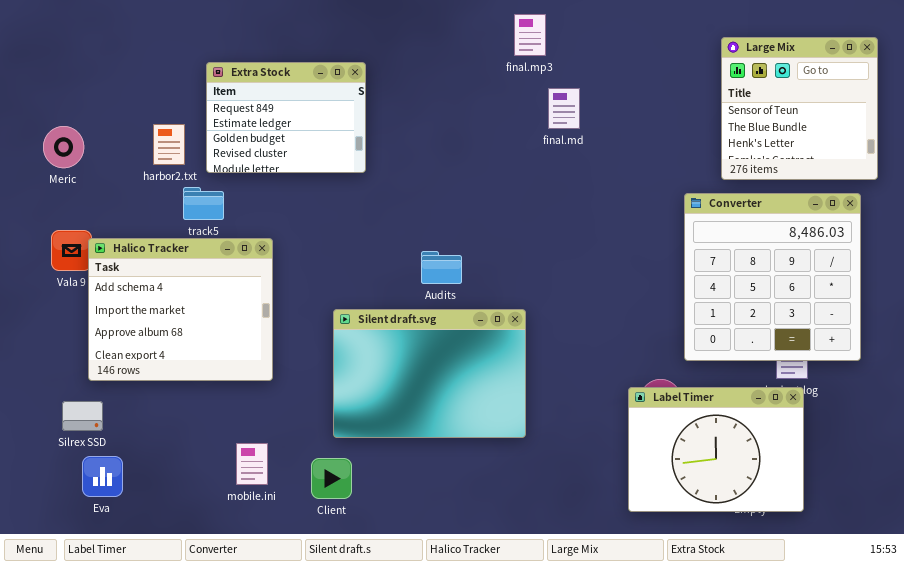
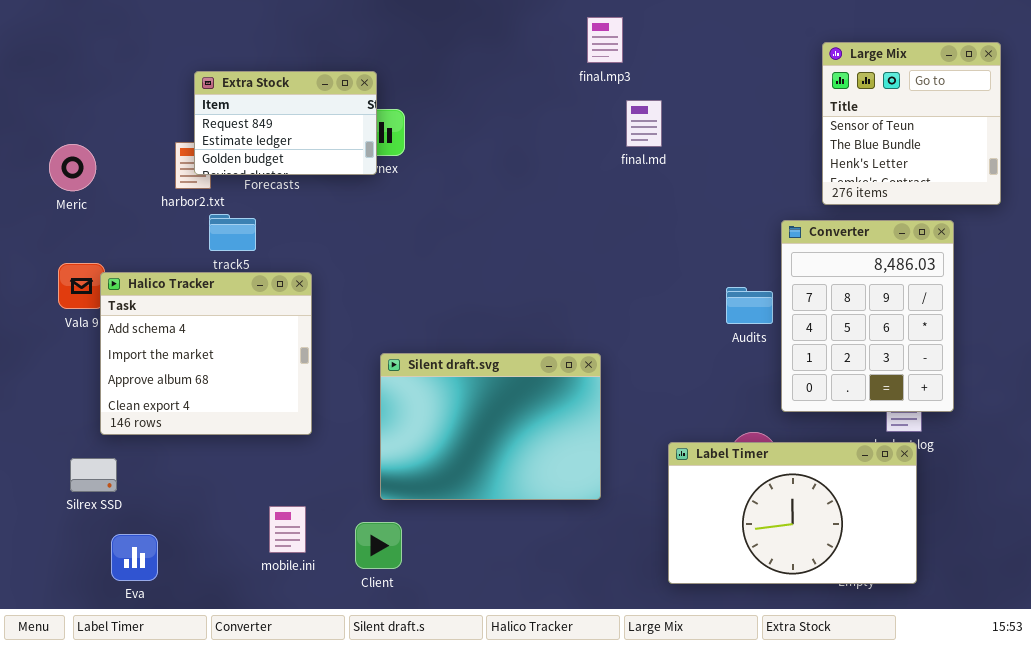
Extra Stock: [206,62,366,173] -> [194,71,377,175], moved, resized
Converter: [684,193,861,361] -> [781,220,954,412], resized
Audits: [421,251,462,284] -> [726,287,773,324], moved
Label Timer: [628,387,804,512] -> [668,442,917,584], resized
Eva: [82,456,123,497] -> [111,534,158,581], moved

